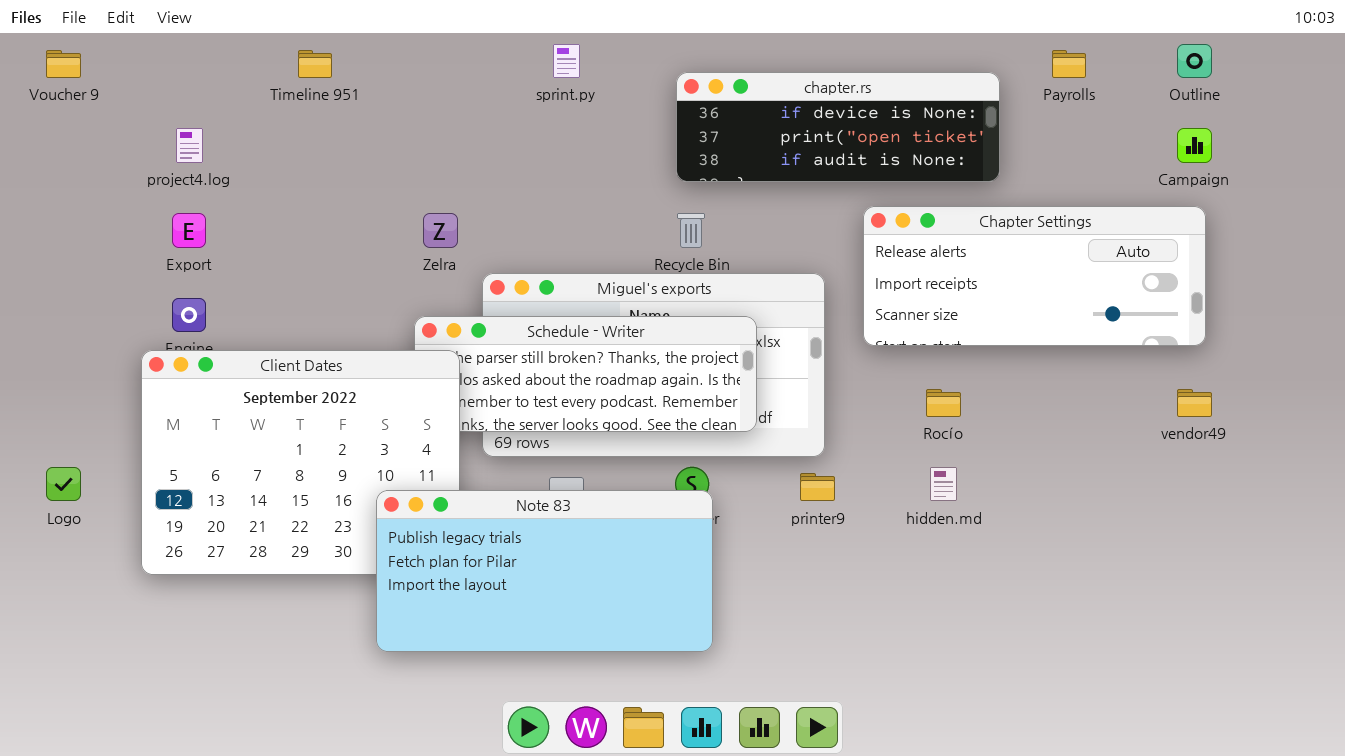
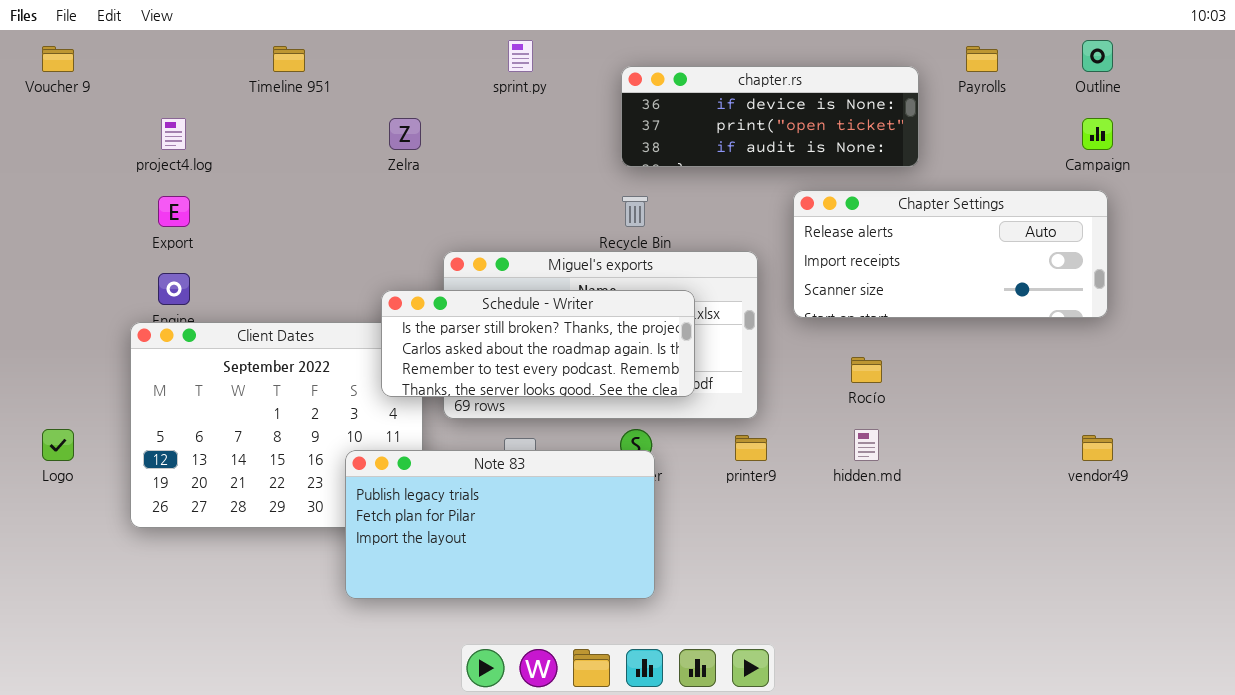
Zelra: [423,213,458,248] -> [389,118,421,150], moved
Schedule - Writer: [414,316,757,432] -> [381,290,695,397], raised
vendor49: [1177,389,1212,417] -> [1082,435,1113,461], moved

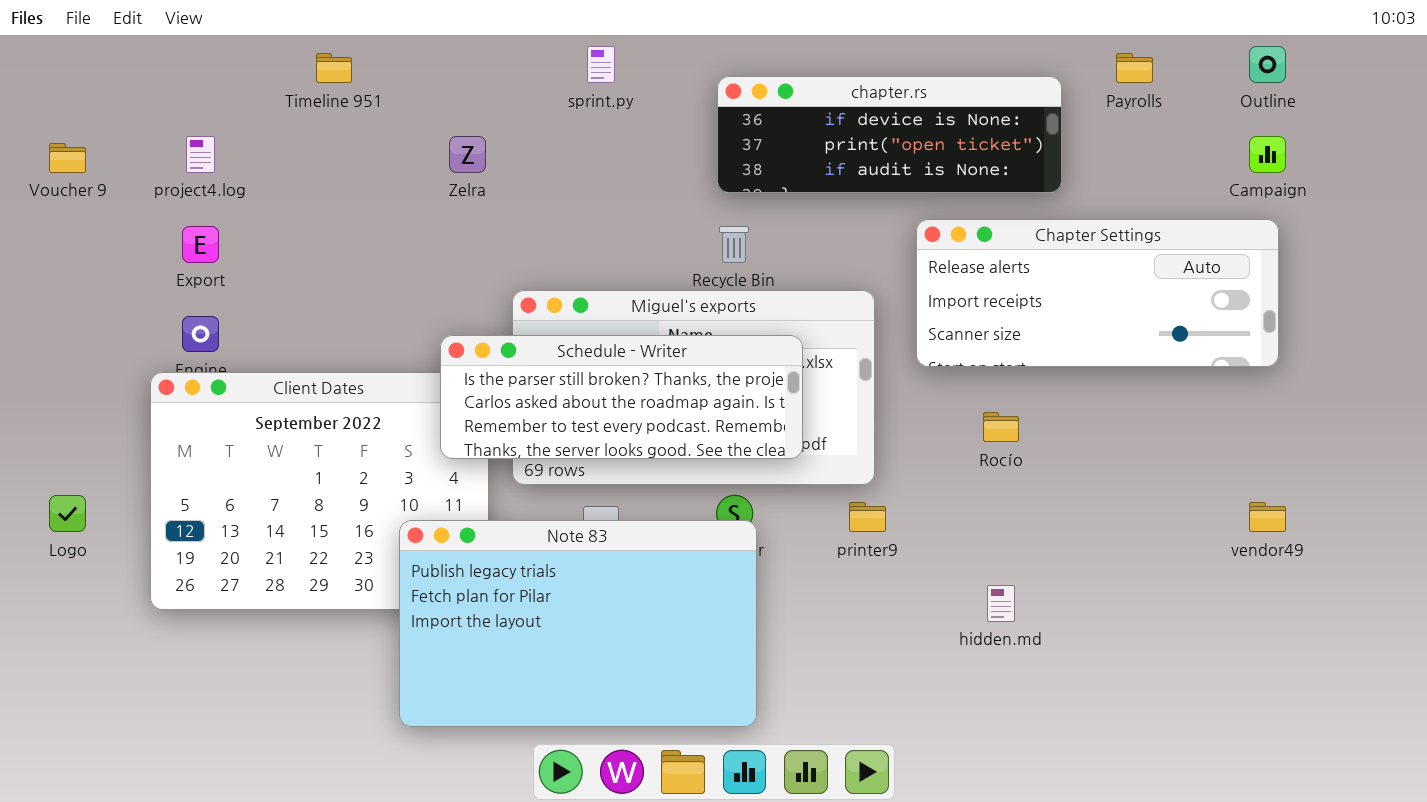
Voucher 9: [42,46,74,72] -> [49,143,86,173], moved
hidden.md: [854,429,879,461] -> [987,585,1015,622], moved
Note 83: [345,450,655,599] -> [399,520,757,727], resized

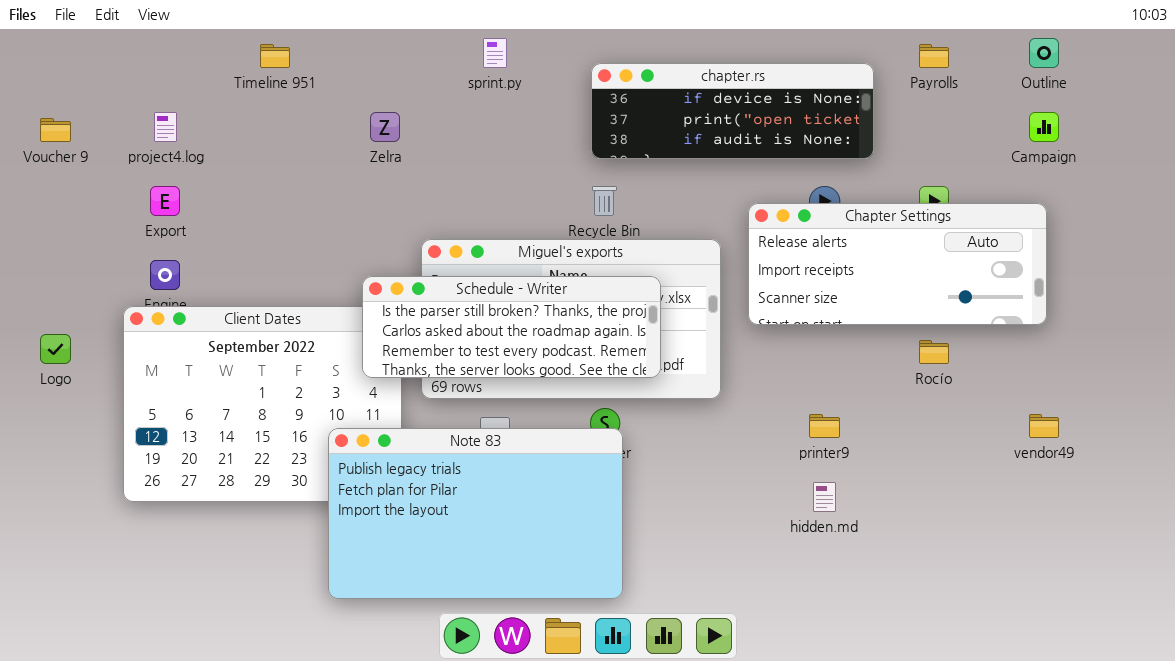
Chapter Settings: [916,219,1279,367] -> [748,203,1047,325], moved
Rocío: [983,412,1019,442] -> [919,340,949,364], moved
Logo: [49,495,86,532] -> [40,334,71,364], moved
printer9: [849,502,886,532] -> [809,414,840,438], moved

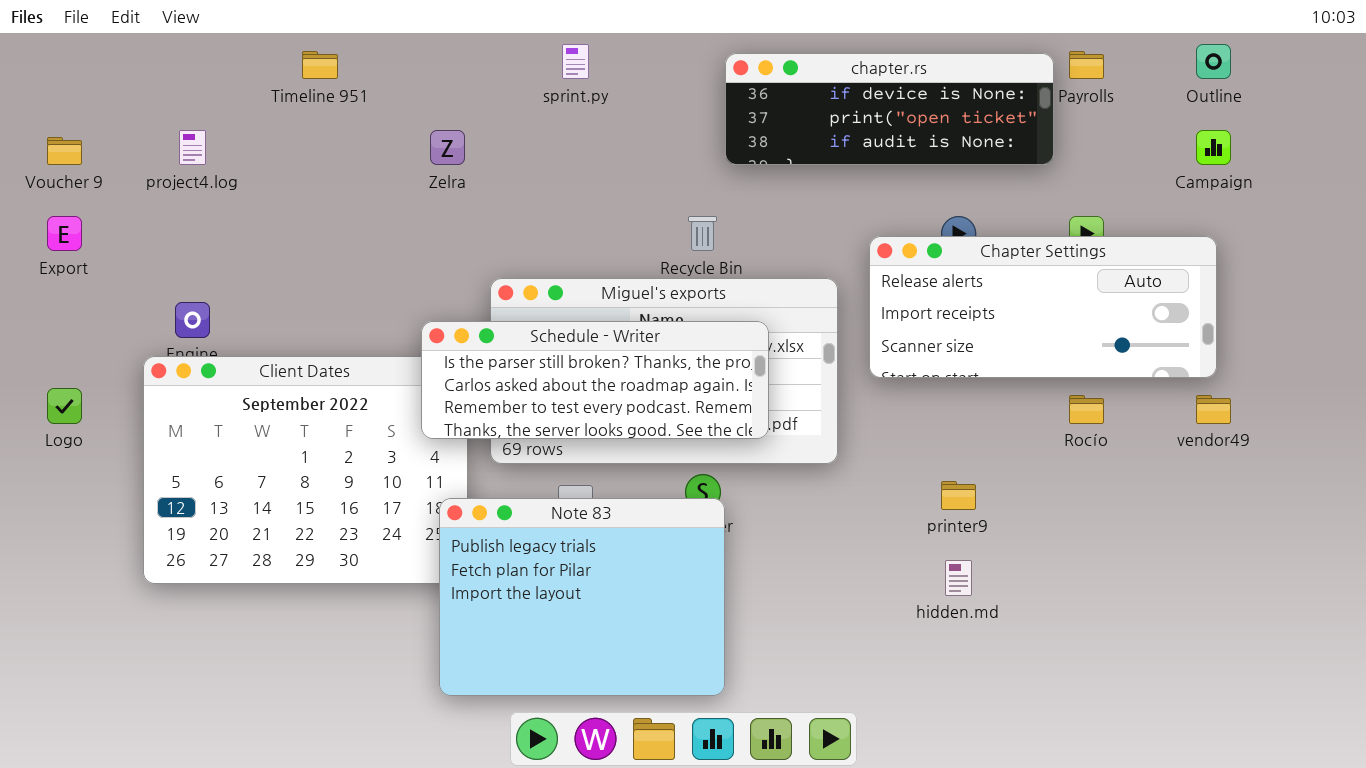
chapter.rs: [591,63,874,159] -> [725,53,1054,165], moved
Export: [150,186,180,216] -> [47,216,82,251], moved
vendor49: [1029,414,1059,438] -> [1196,395,1231,424], moved
Note 83: [328,428,623,599] -> [439,498,725,696], resized

